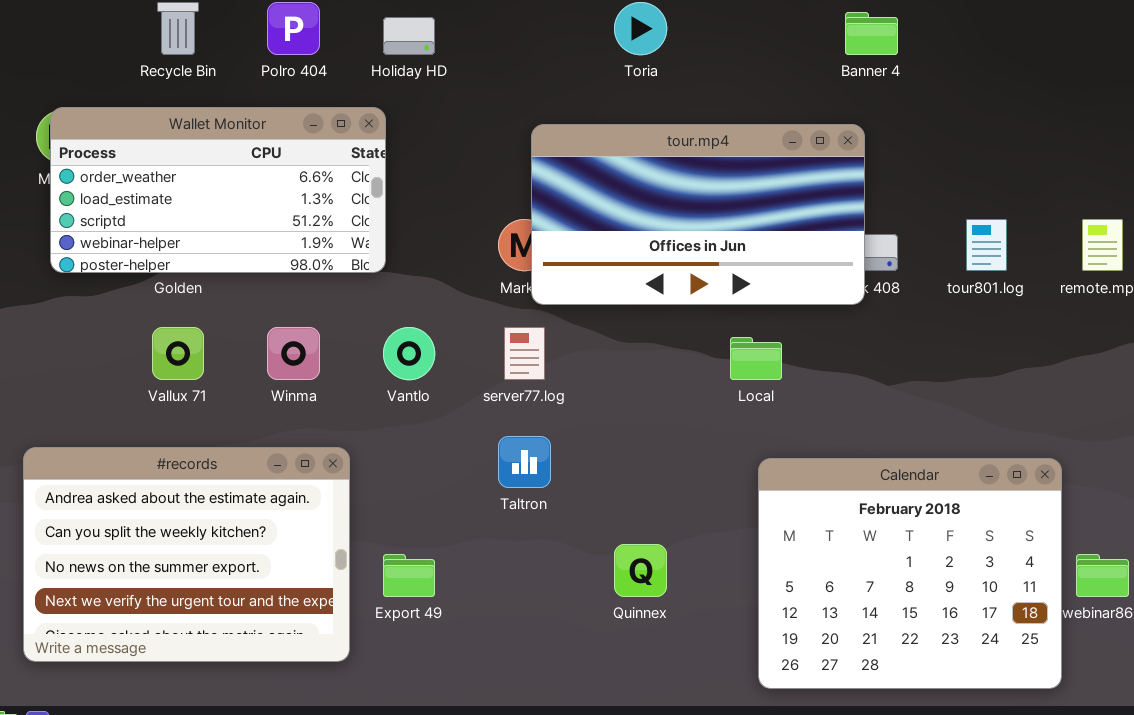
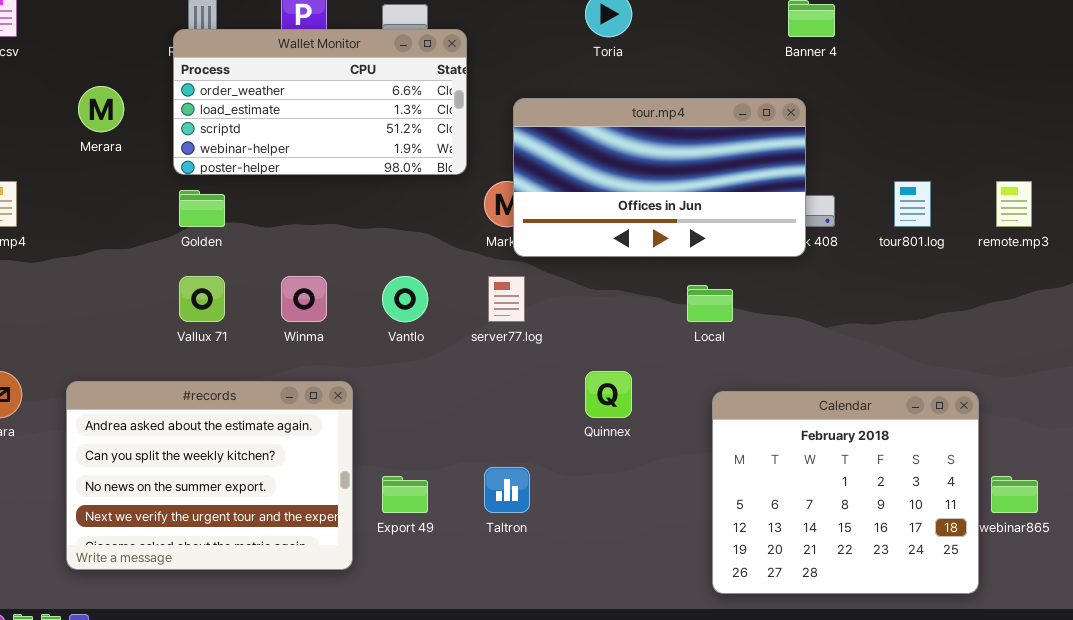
Wallet Monitor: [50,107,386,273] -> [173,29,467,175], moved
Taltron: [498,436,551,488] -> [484,467,530,513], moved
Quinnex: [614,544,667,597] -> [585,371,632,418], moved

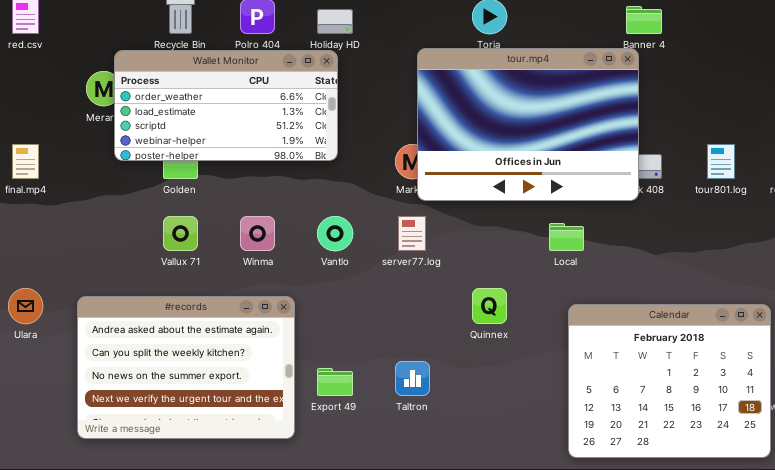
Wallet Monitor: [173,29,467,175] -> [114,50,338,161], moved
tour.mp4: [513,98,806,257] -> [417,48,639,201], resized

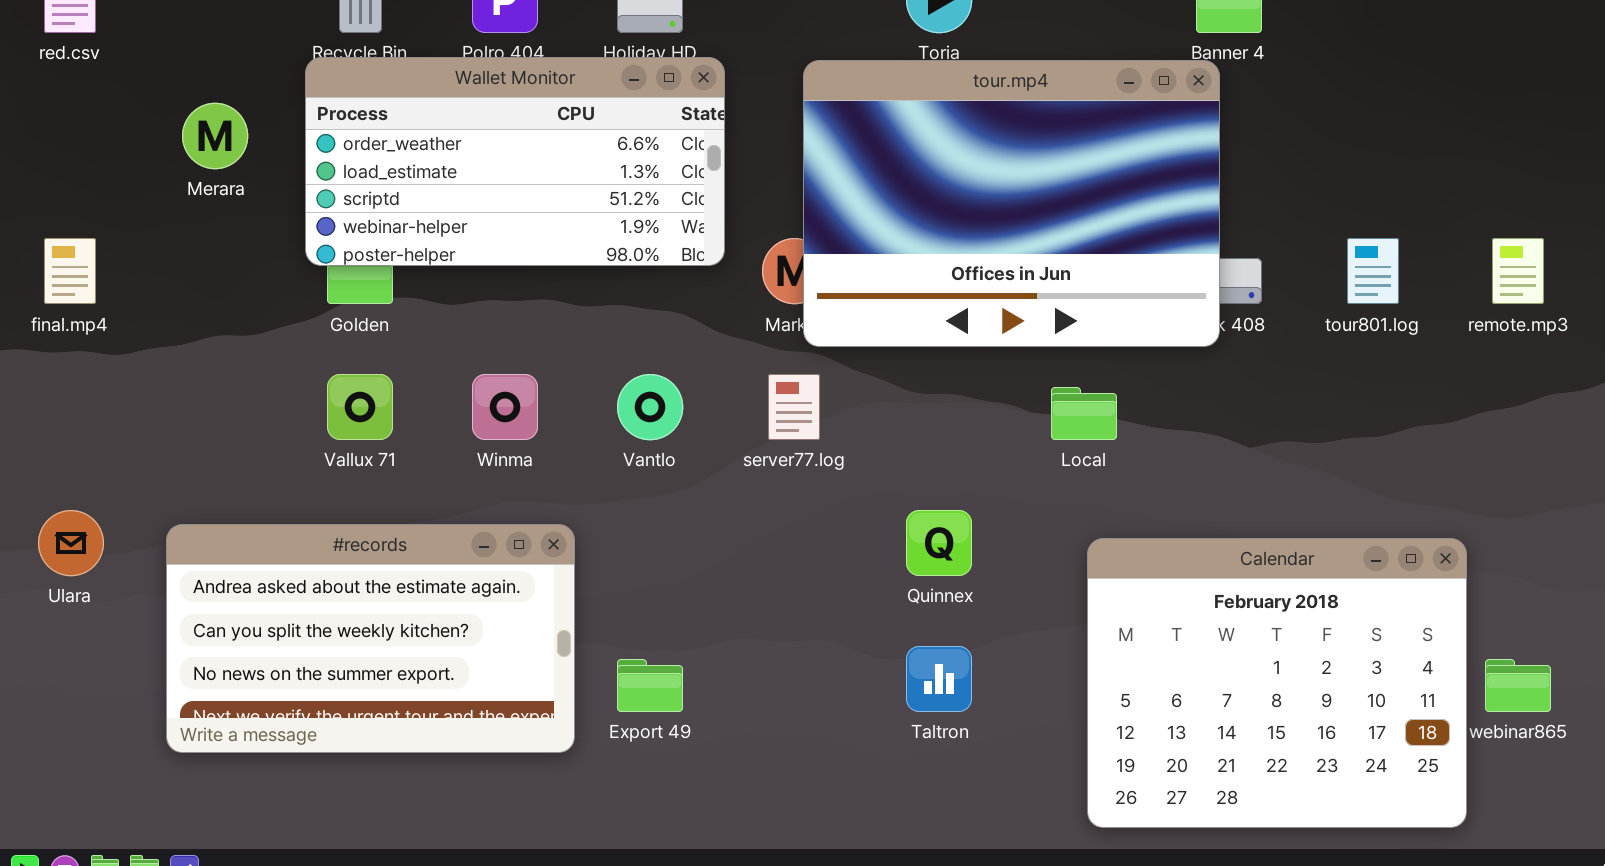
Wallet Monitor: [114,50,338,161] -> [305,57,725,266], moved
#records: [77,296,295,439] -> [166,524,575,753], resized
Taltron: [395,361,430,396] -> [906,646,972,712], moved

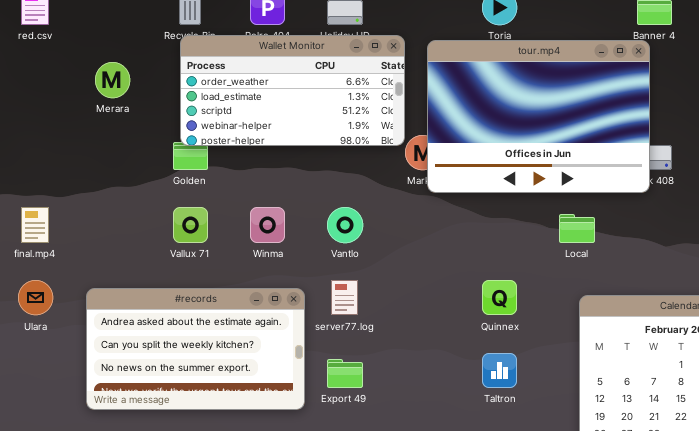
Wallet Monitor: [305,57,725,266] -> [180,35,405,146], moved
final.mp4: [44,238,96,304] -> [21,207,49,243], moved
server77.log: [768,374,820,440] -> [331,280,358,315], moved

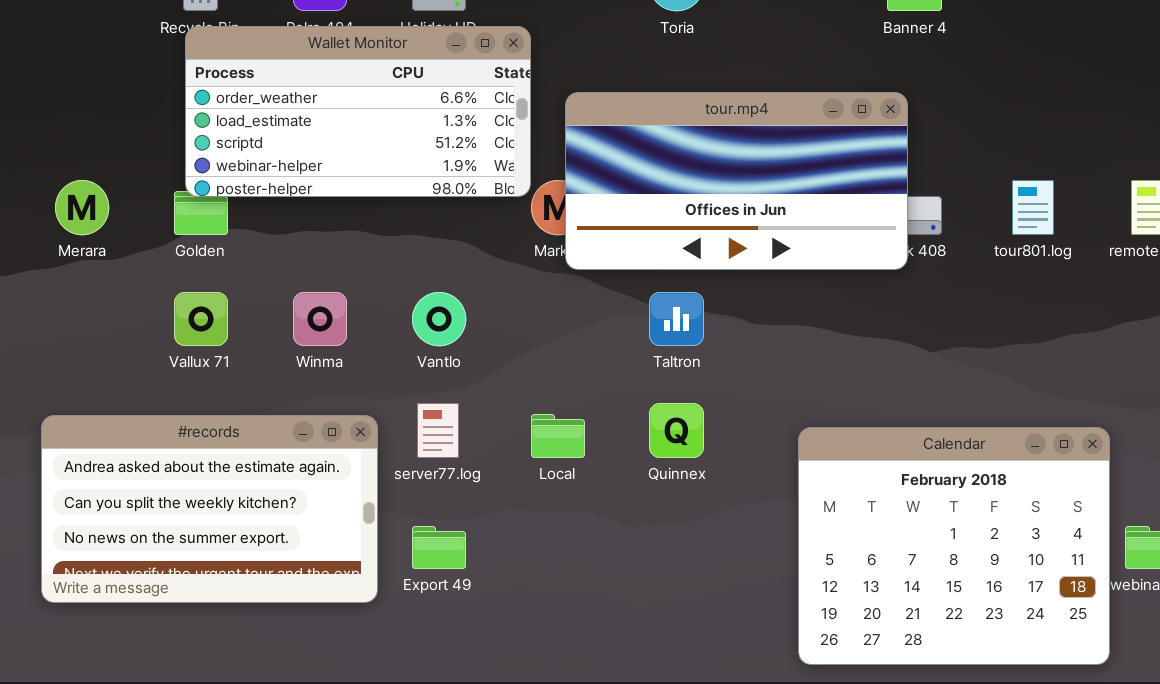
tour.mp4: [427,40,650,193] -> [565,92,908,270], resized
Merara: [95,62,130,98] -> [55,180,109,235], moved
Local: [559,214,595,243] -> [531,414,585,458], moved
Taltron: [482,353,517,388] -> [649,292,704,346], moved

